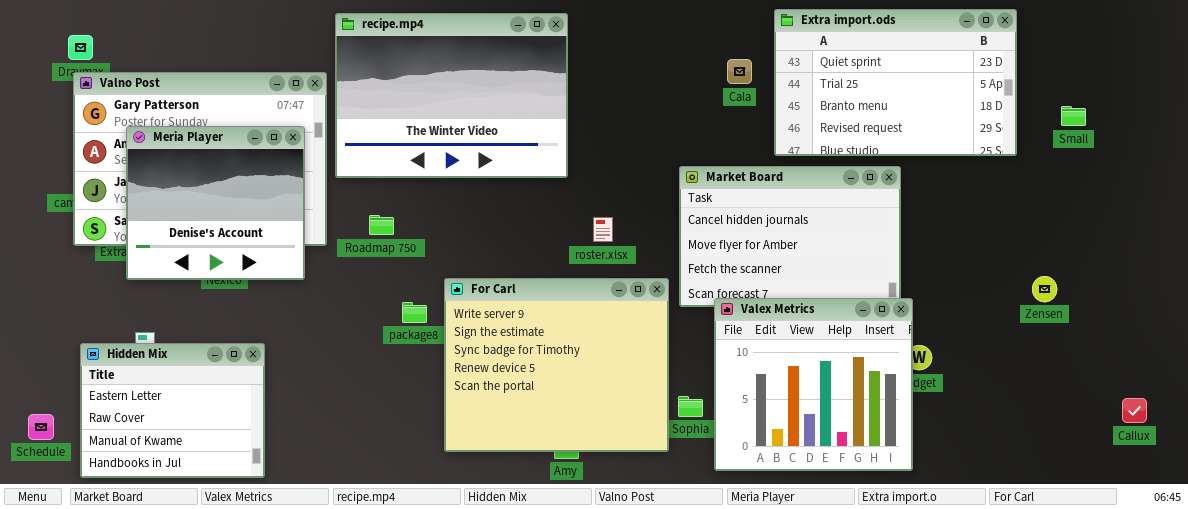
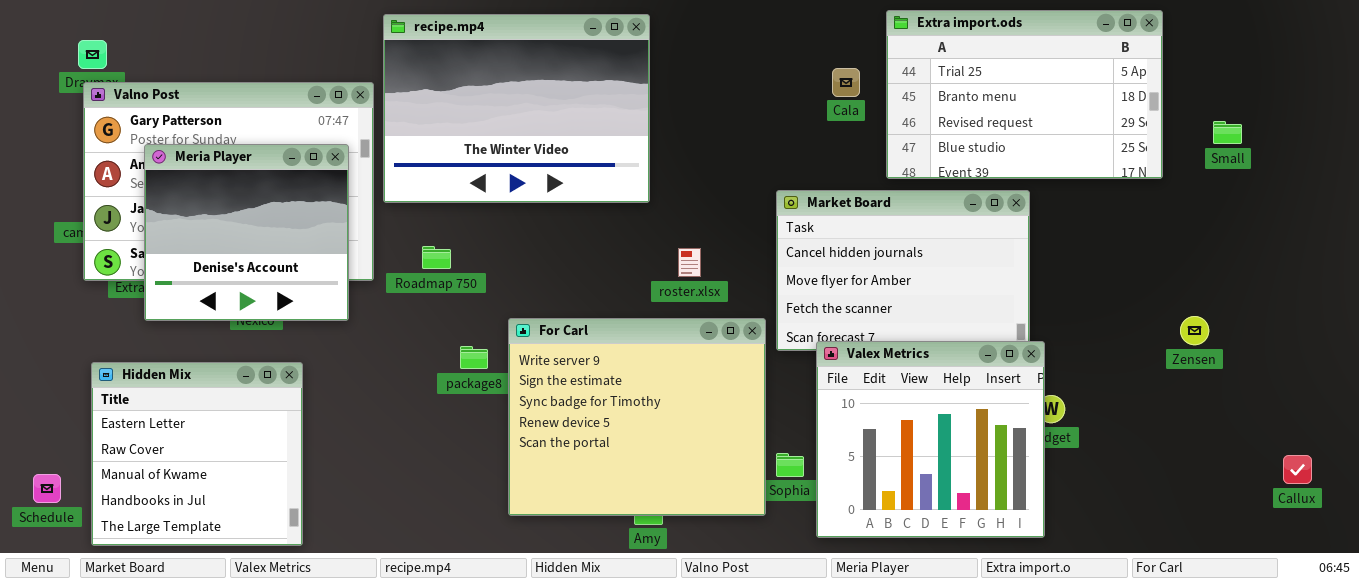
Extra import.ods: [774,9,1017,156] -> [886,10,1163,179], scrolled down 1 row
Hidden Mix: [80,343,265,478] -> [91,362,303,546], resized

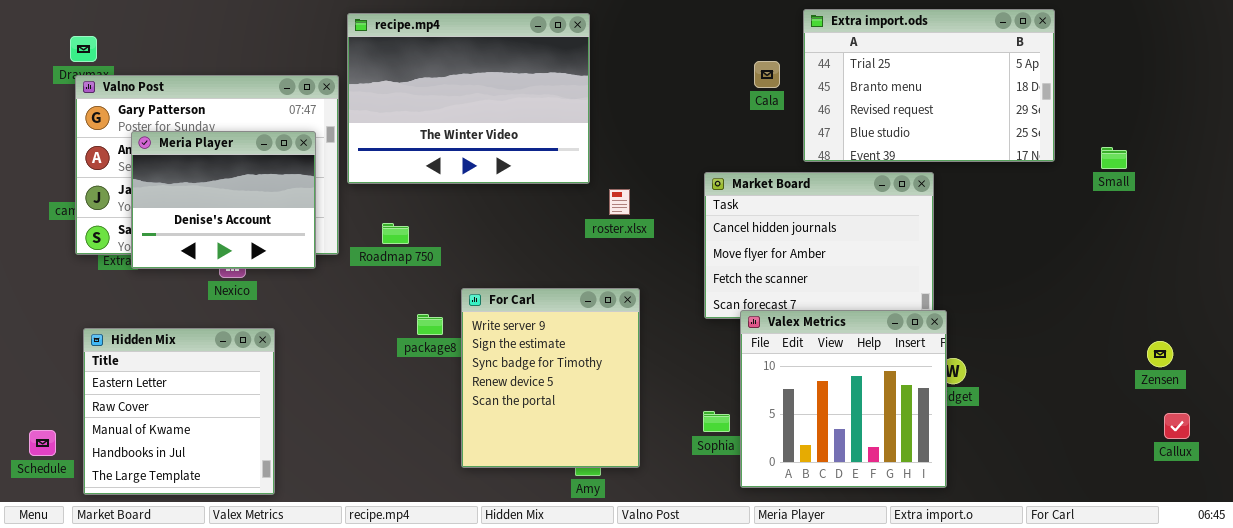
Small: [1213,121,1242,144] -> [1101,147,1127,169], moved
Meria Player: [144,144,349,321] -> [131,131,316,269], resized
roster.xlsx: [678,248,701,277] -> [609,189,630,215], moved
Zensen: [1180,316,1209,345] -> [1147,341,1173,367], moved
For Carl: [508,318,766,516] -> [461,288,640,468], resized

